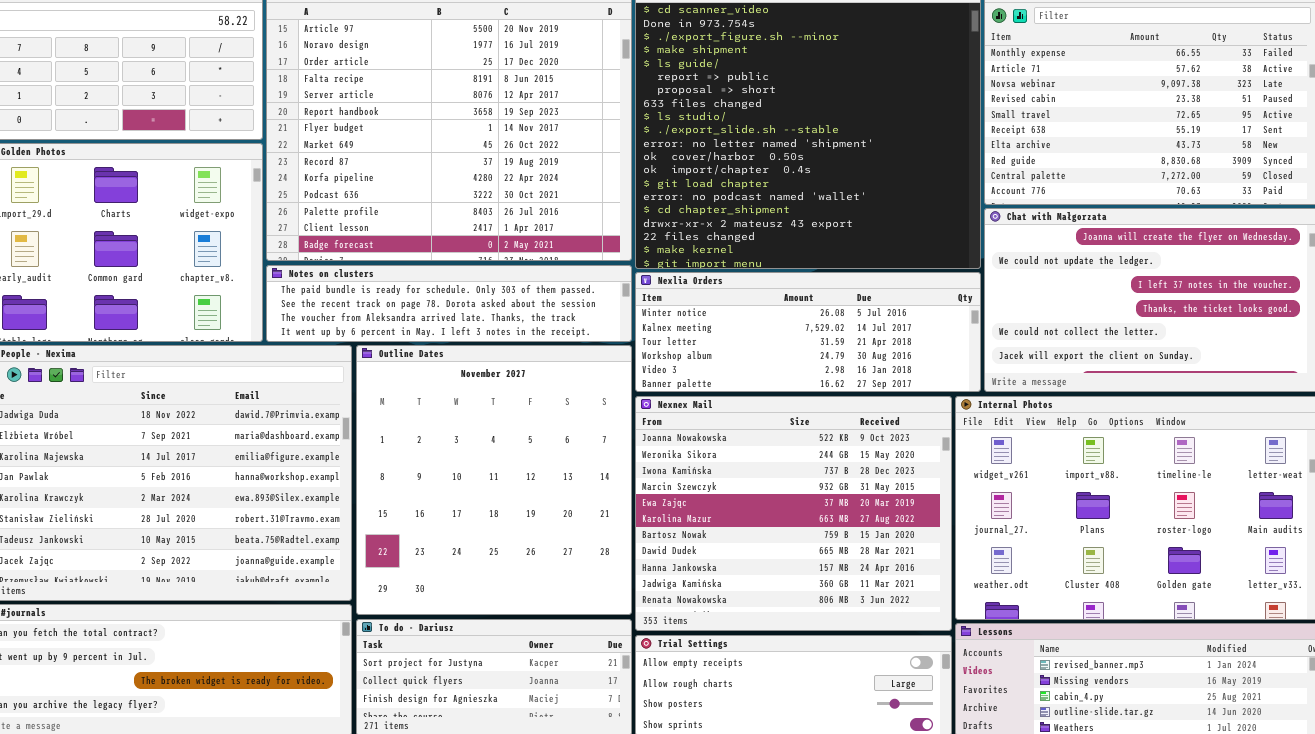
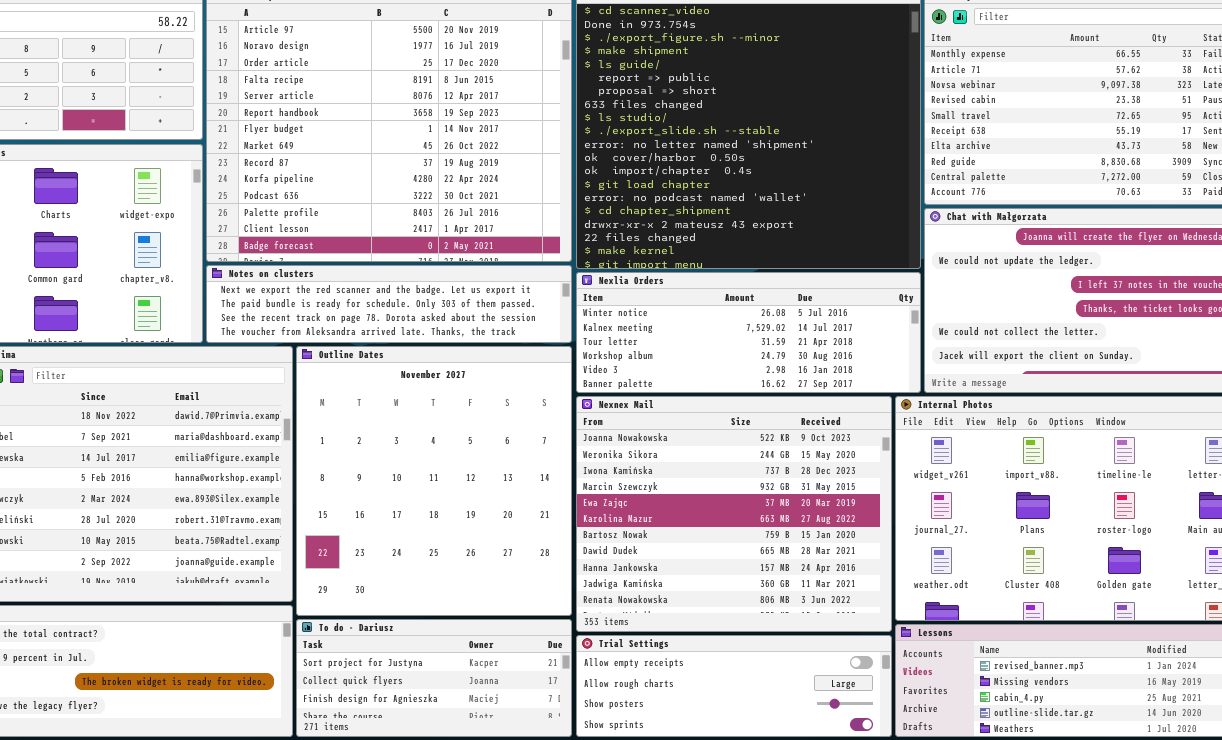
Notes on clusters: [266,265,632,342] -> [206,265,572,343], scrolled up 1 row

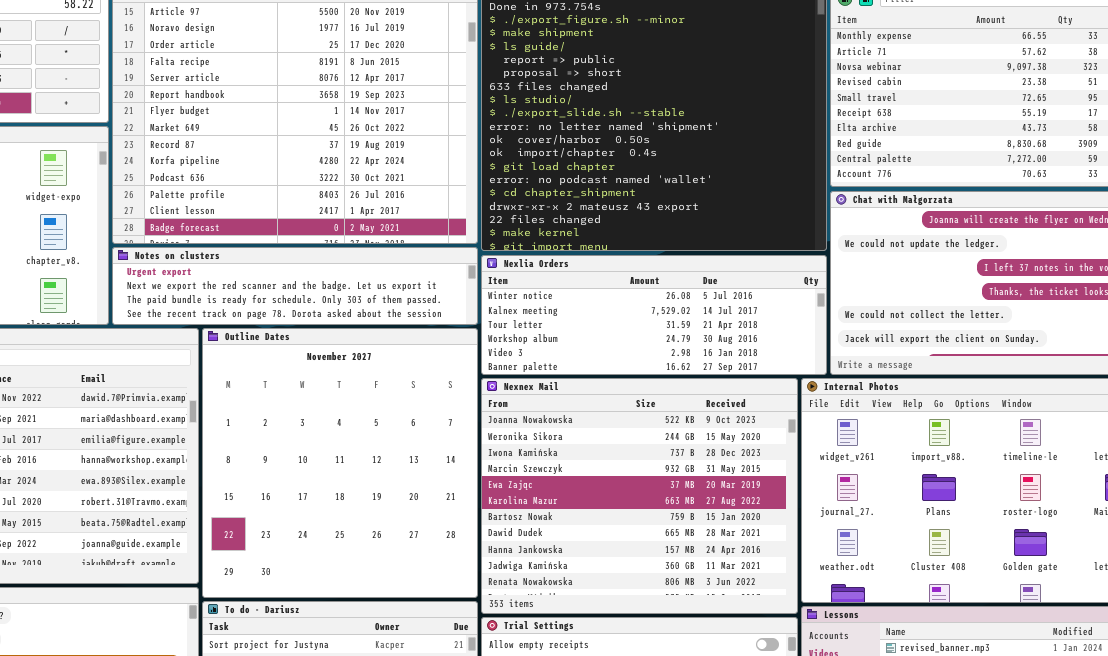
Notes on clusters: [206,265,572,343] -> [112,247,478,325], scrolled up 1 row

